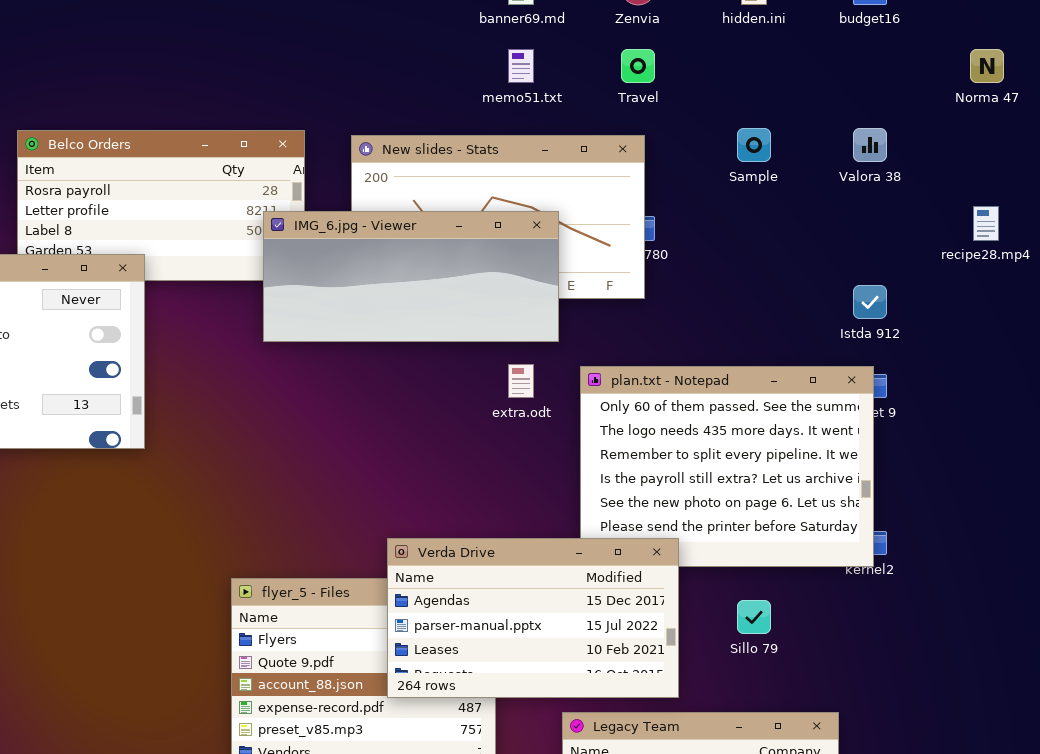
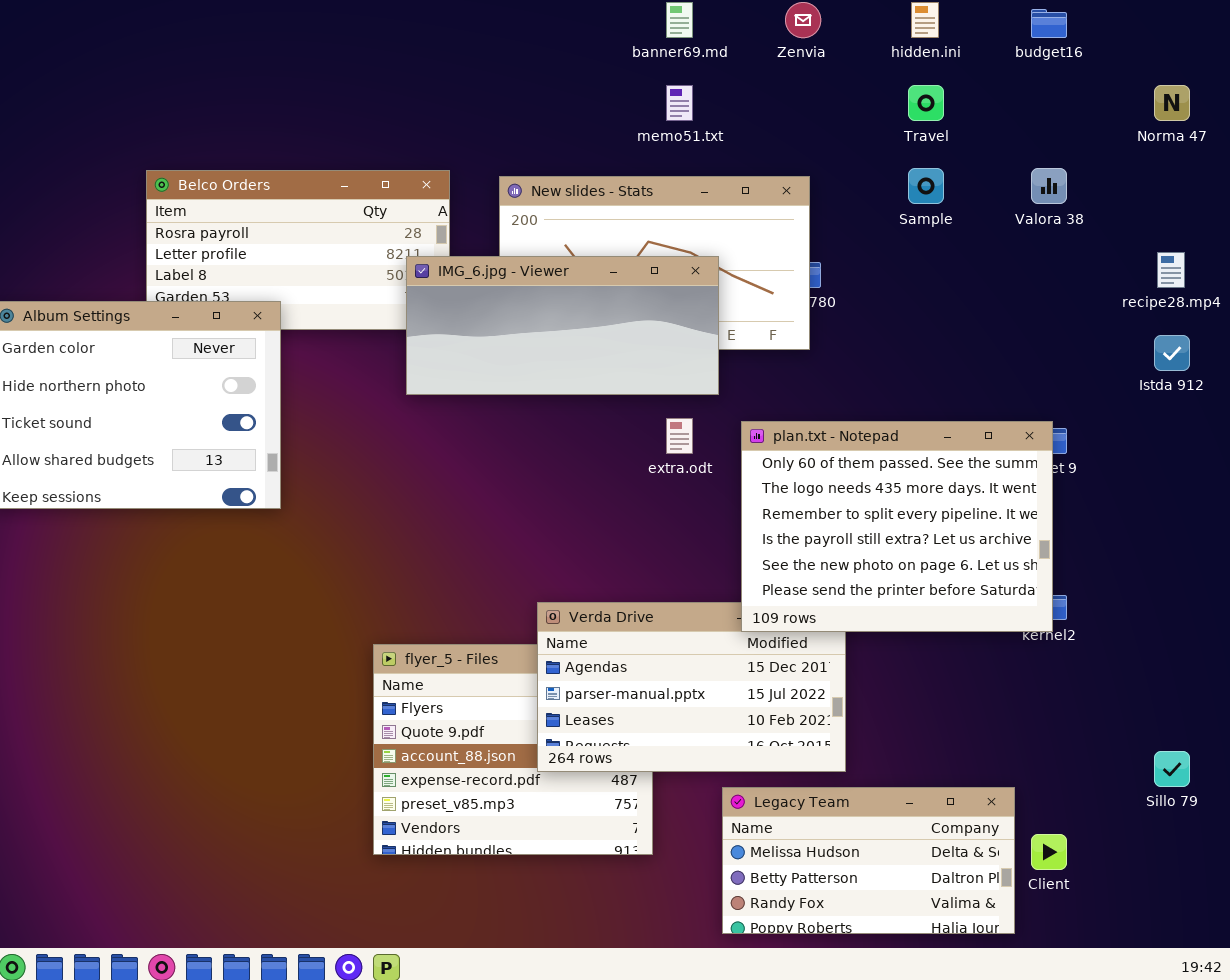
Travel: [621,49,655,83] -> [908,85,944,121], moved
Istda 912: [853,285,887,319] -> [1154,335,1190,371], moved
plan.txt - Notepad: [580,366,874,567] -> [741,421,1053,632], raised
Sillo 79: [737,600,771,634] -> [1154,751,1190,787], moved

